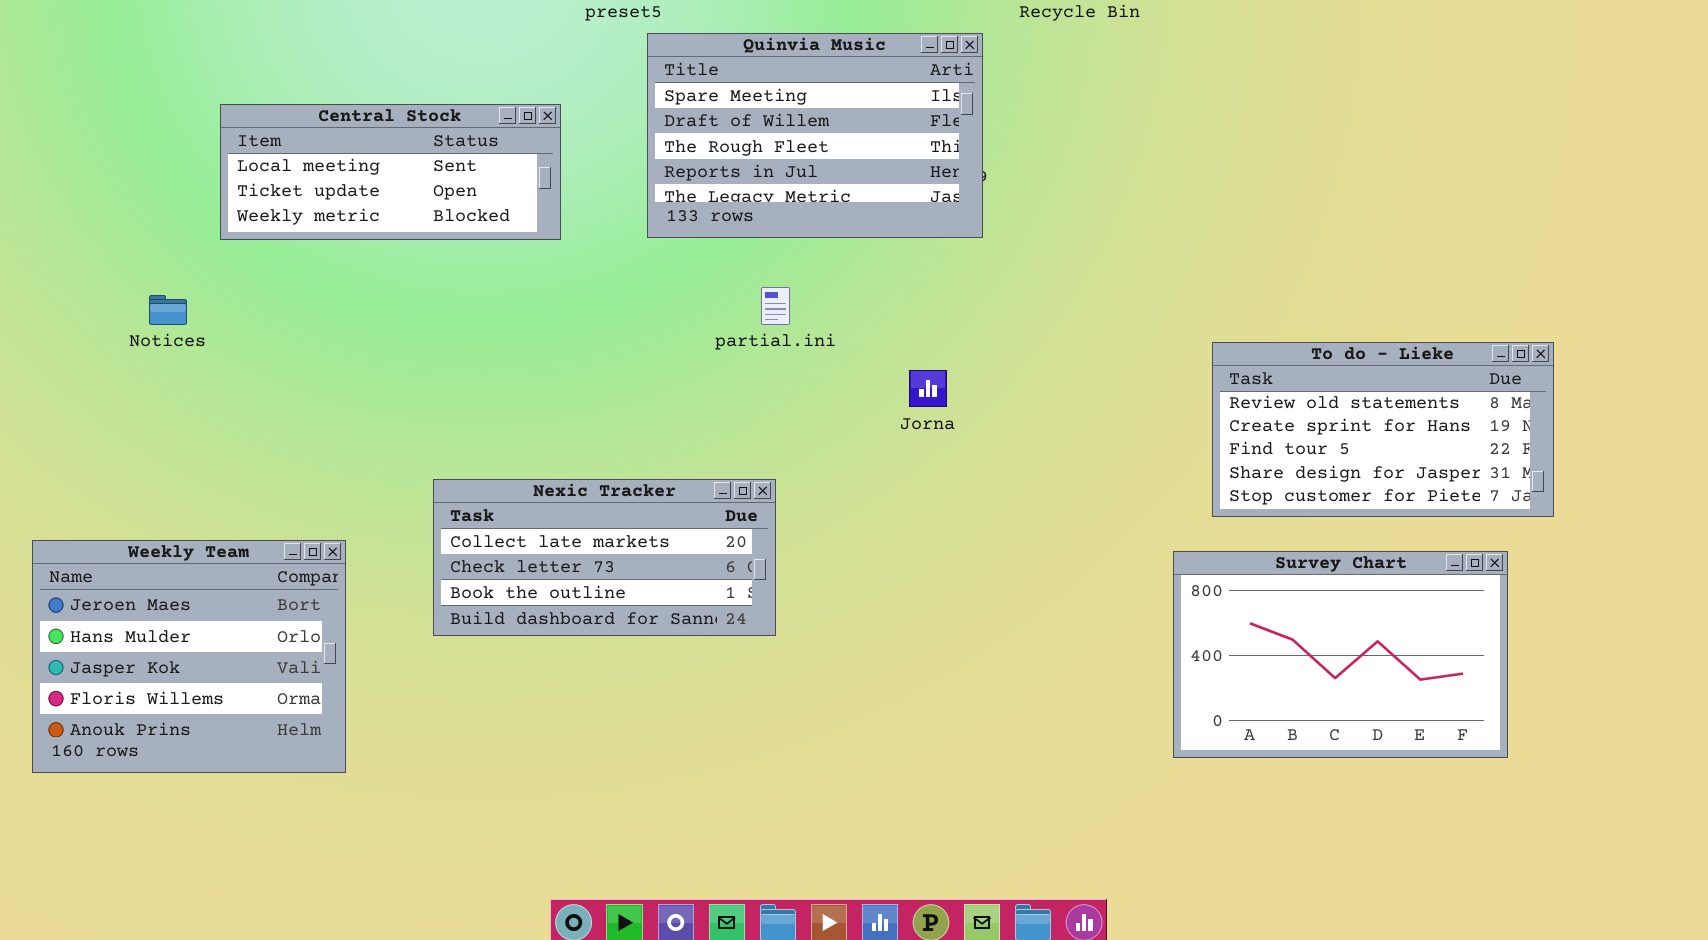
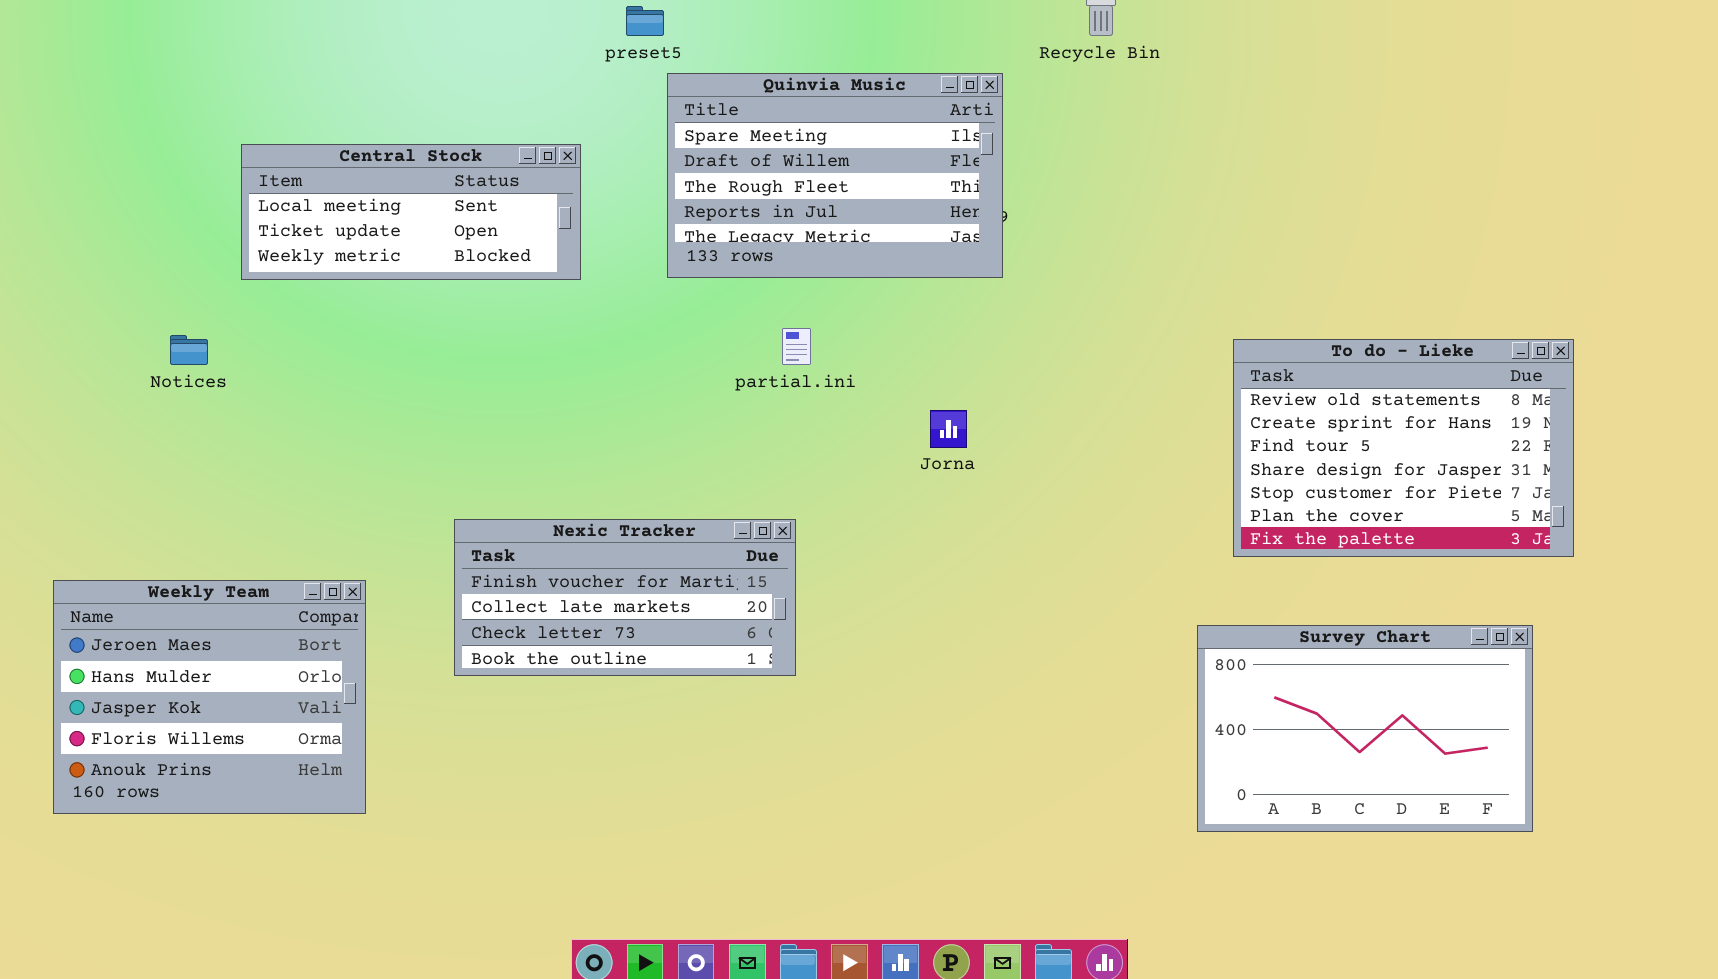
To do - Lieke: [1212,342,1554,517] -> [1233,339,1574,557], resized
Nexic Tracker: [433,479,776,636] -> [454,519,796,676], scrolled up 1 row
Survey Chart: [1173,551,1508,758] -> [1197,625,1533,832], moved

